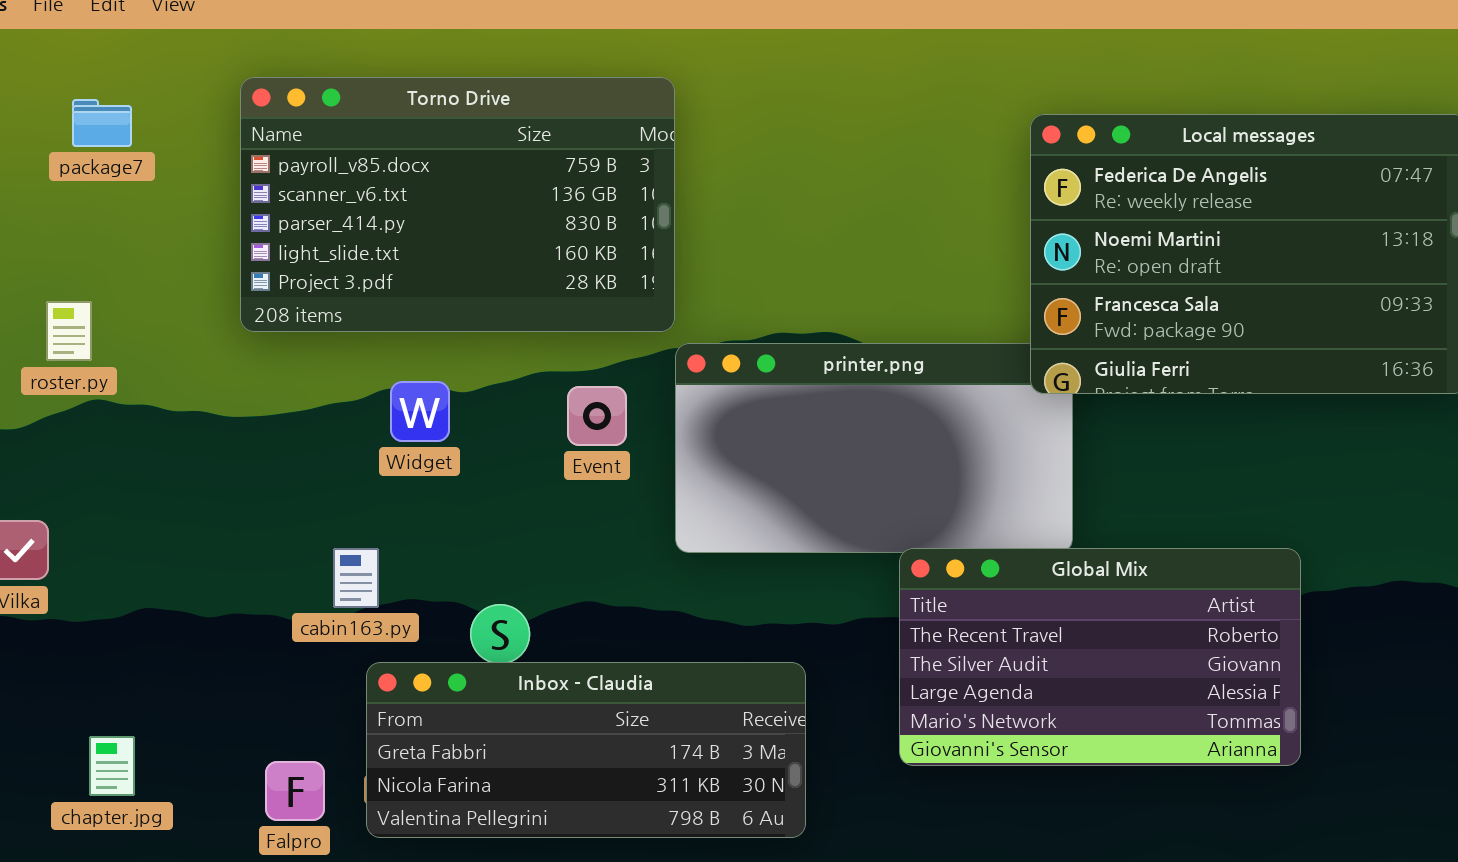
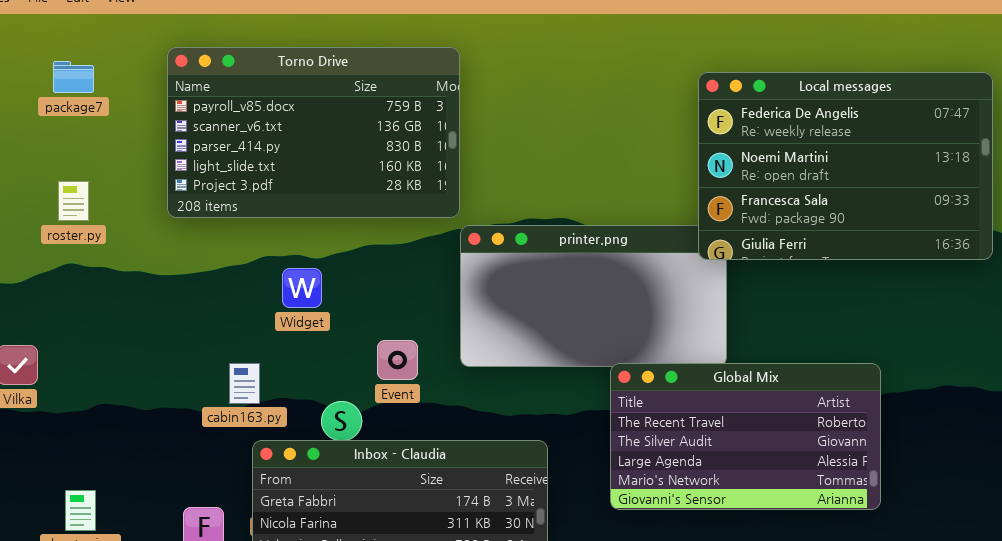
roster.py: [46,301,92,361] -> [58,181,89,221], moved
Widget: [390,381,450,442] -> [282,268,322,308], moved
Event: [567,386,627,446] -> [377,340,418,380], moved

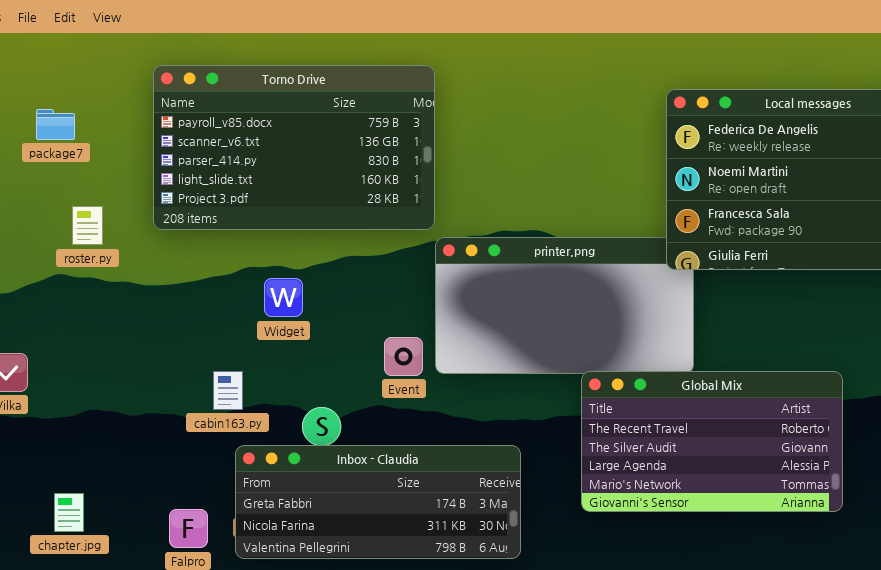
package7: [53,61,94,93] -> [36,109,75,140], moved
roster.py: [58,181,89,221] -> [72,206,103,245], moved
Event: [377,340,418,380] -> [384,337,423,376], moved

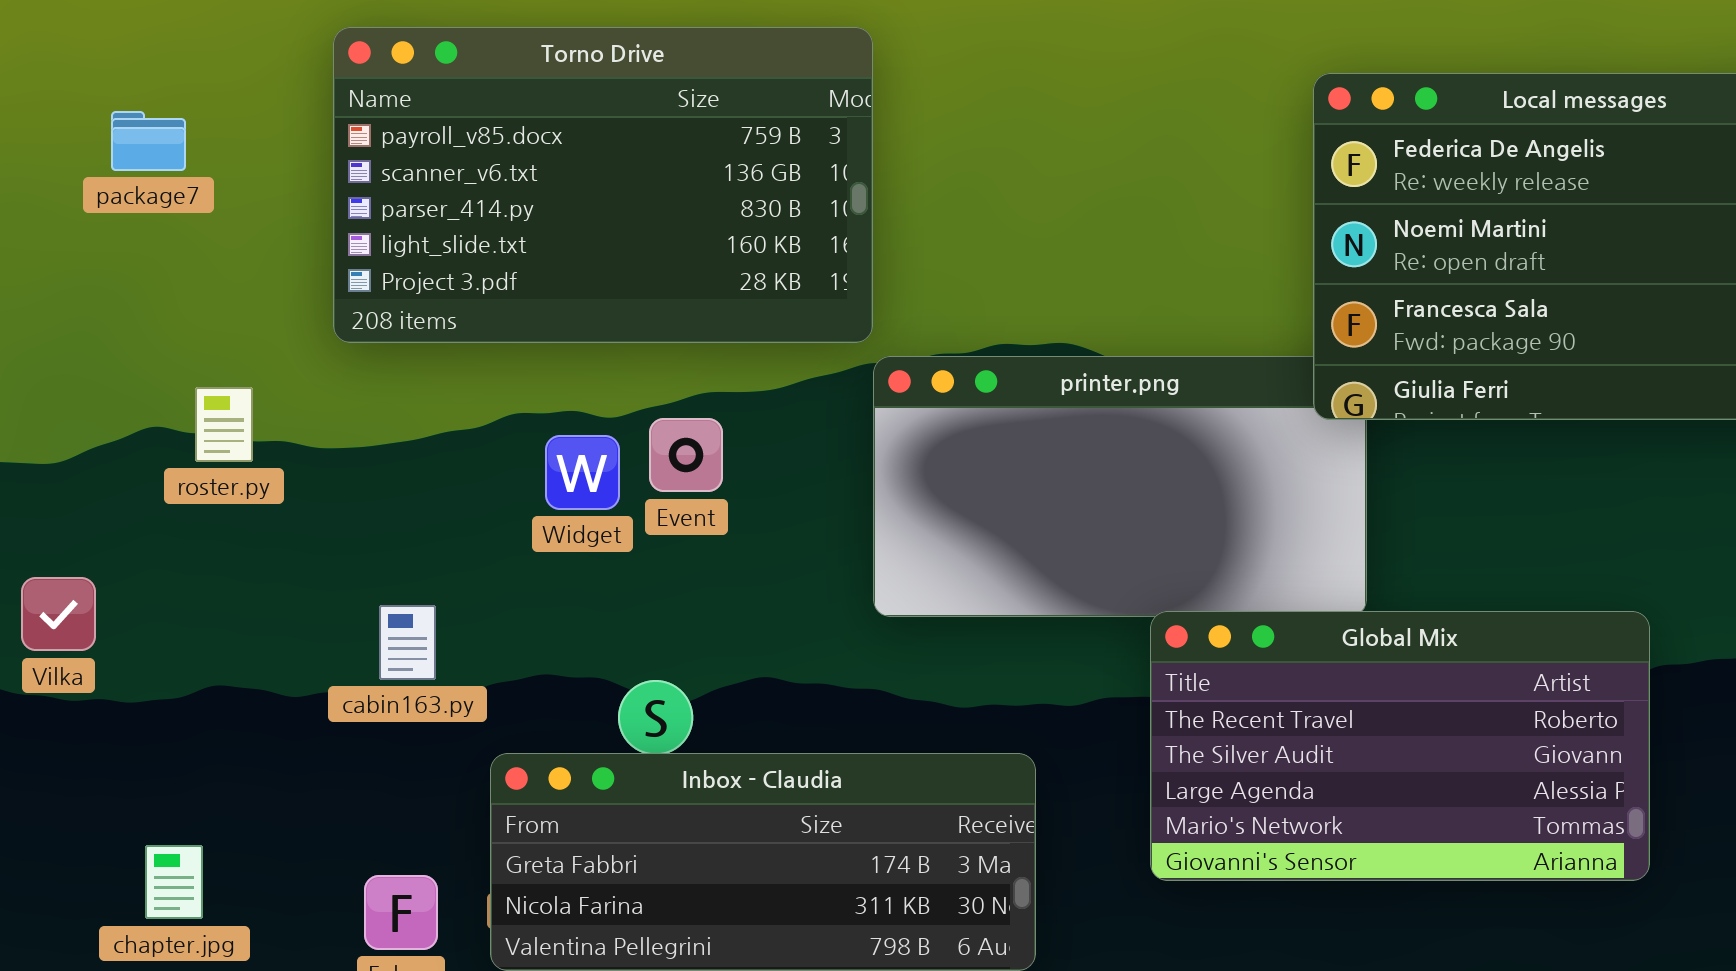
roster.py: [72,206,103,245] -> [195,387,253,462], moved
Event: [384,337,423,376] -> [649,418,723,492], moved
cabin163.py: [213,371,243,410] -> [379,605,436,680], moved

